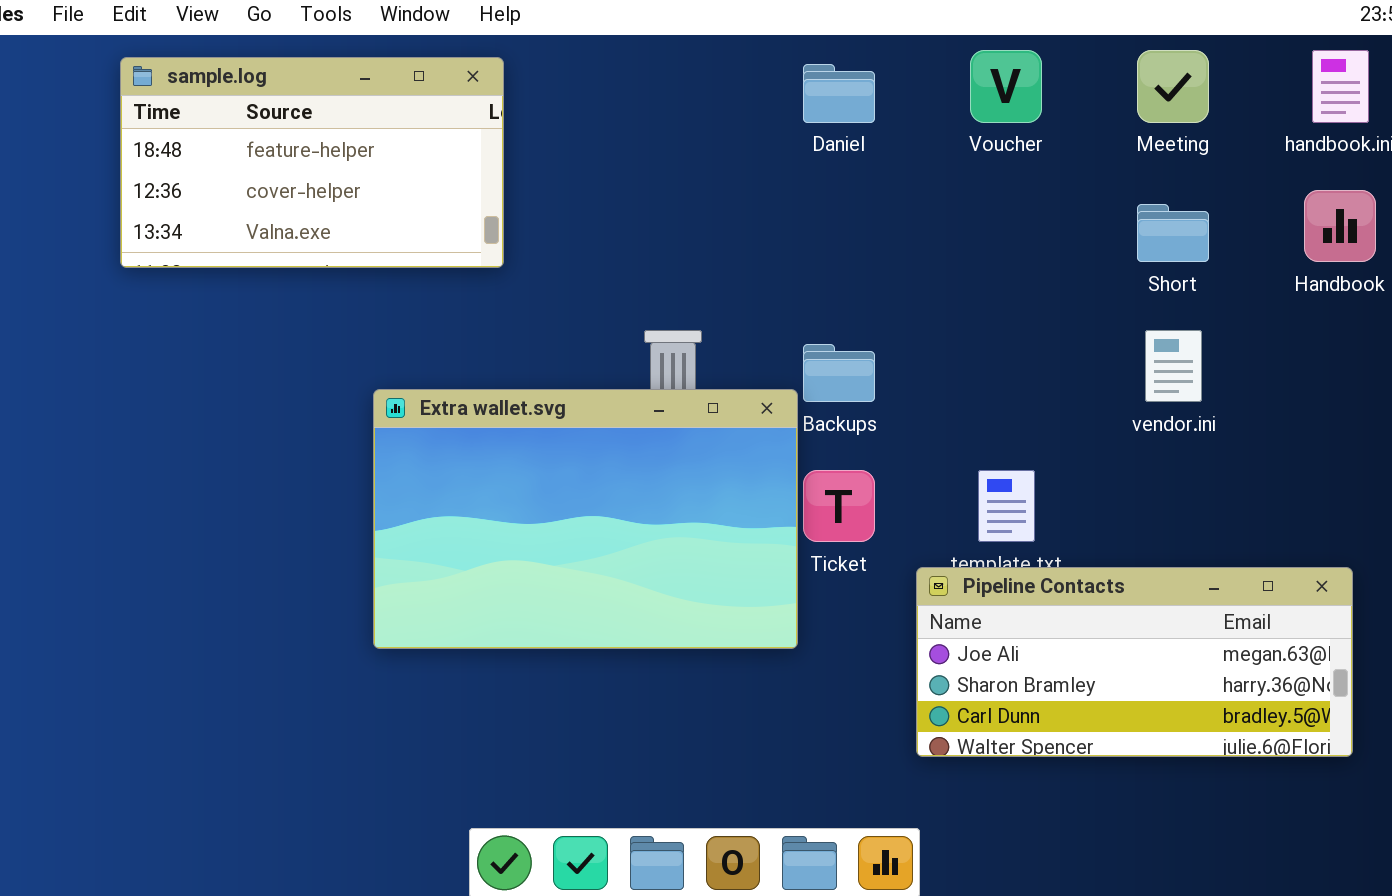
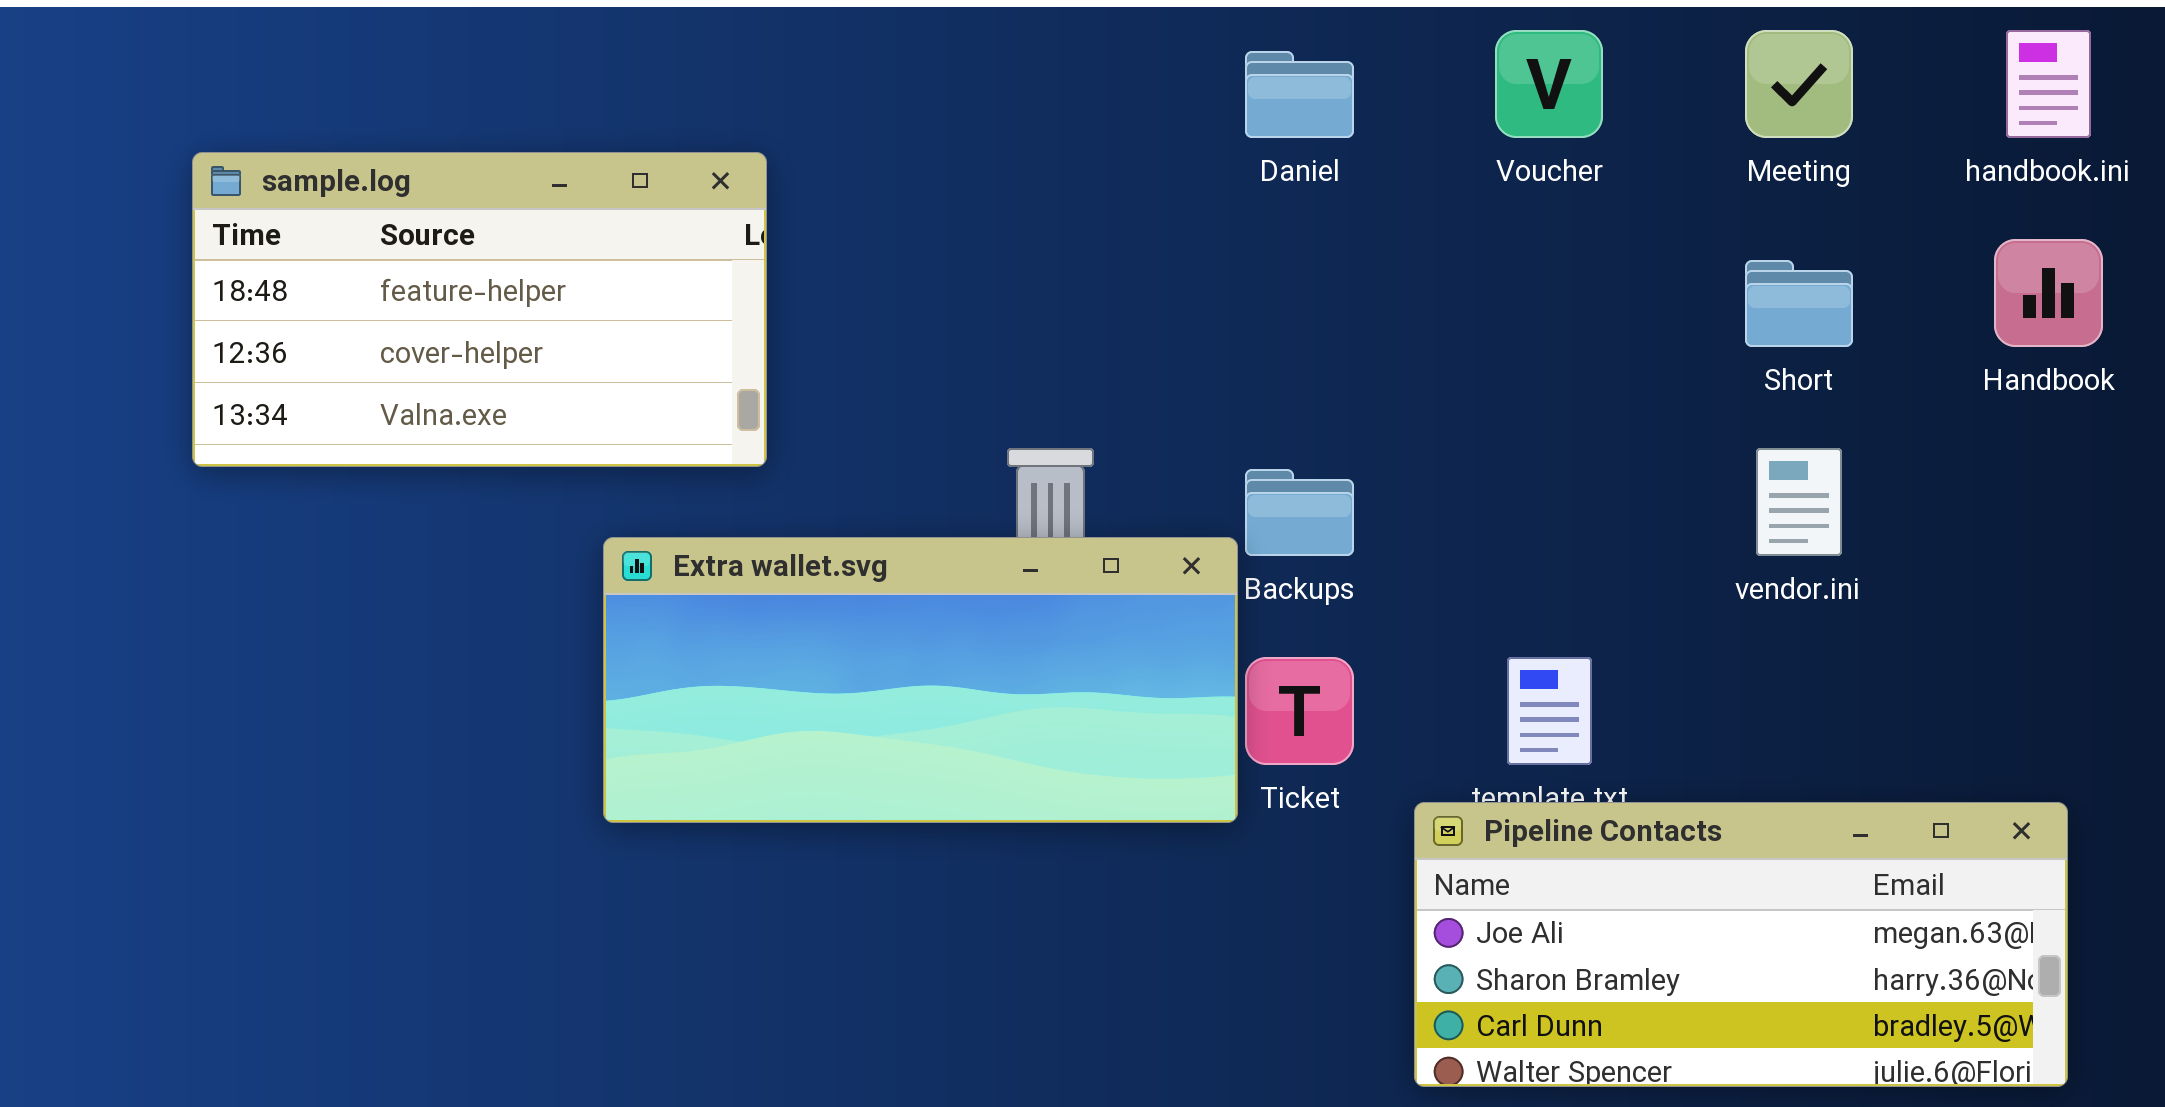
sample.log: [120,57,504,268] -> [192,152,767,467], moved
Extra wallet.svg: [373,389,798,649] -> [603,537,1238,823], resized

